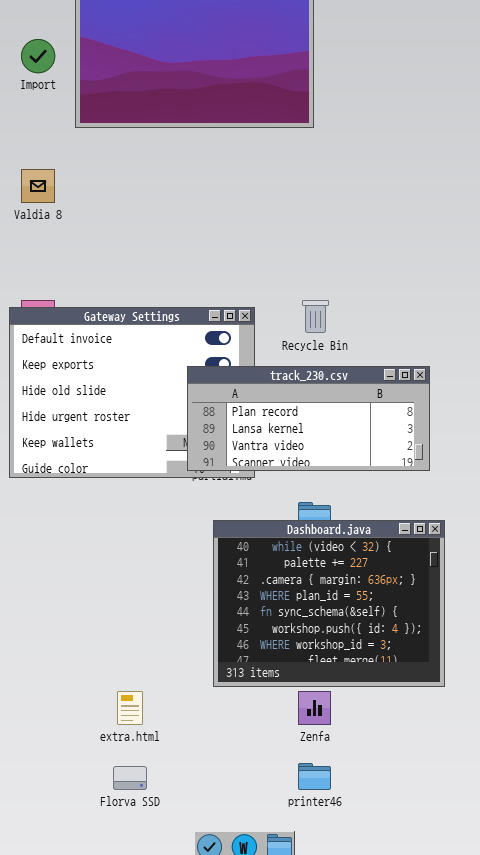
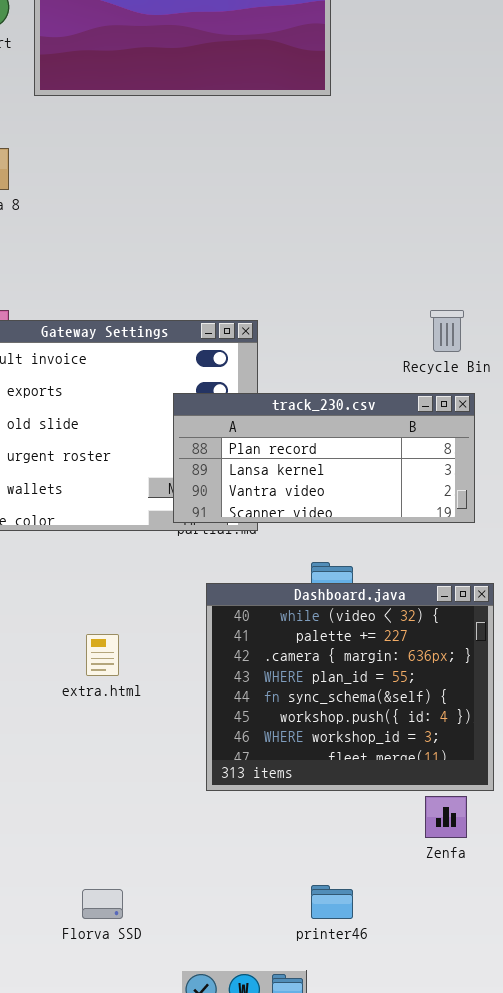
Recycle Bin: [302,300,329,333] -> [430,310,464,352], moved
extra.html: [117,691,143,725] -> [86,634,119,676], moved
Zenfa: [298,691,331,725] -> [425,796,467,838], moved

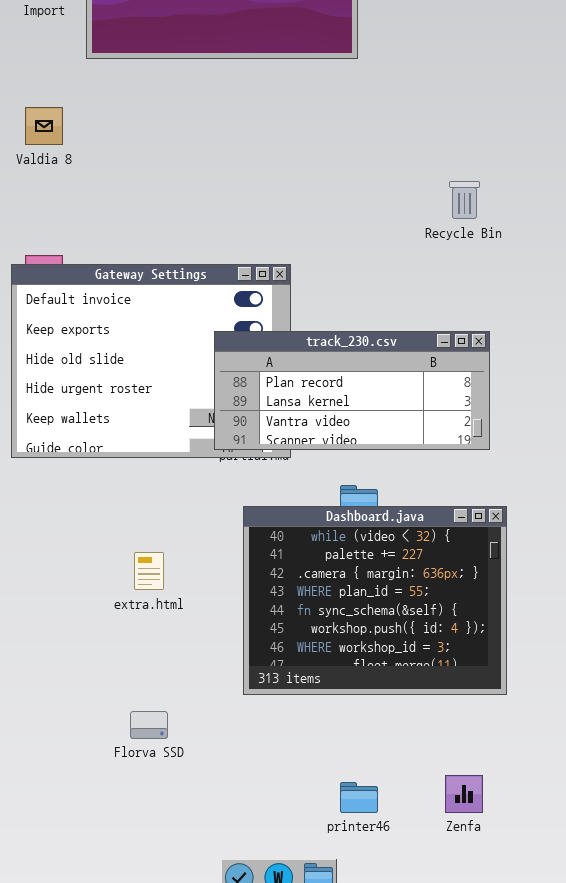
Recycle Bin: [430,310,464,352] -> [449,181,480,219], moved
Zenfa: [425,796,467,838] -> [445,775,483,813], moved
Florva SSD: [82,889,123,919] -> [130,711,168,739], moved

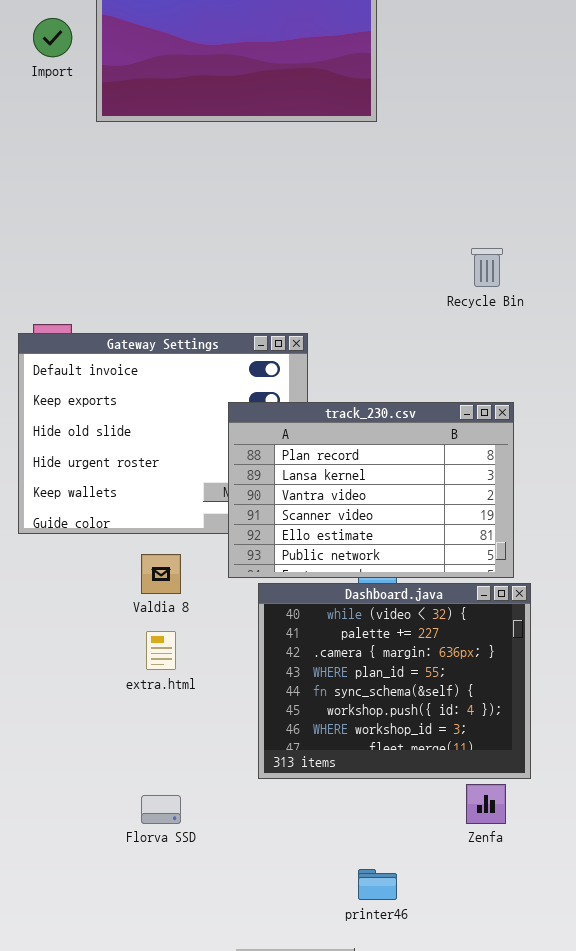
Valdia 8: [25,107,63,145] -> [141,554,181,594], moved
track_230.csv: [214,331,490,450] -> [228,402,514,578], resized
Zenfa: [445,775,483,813] -> [466,784,506,824], moved

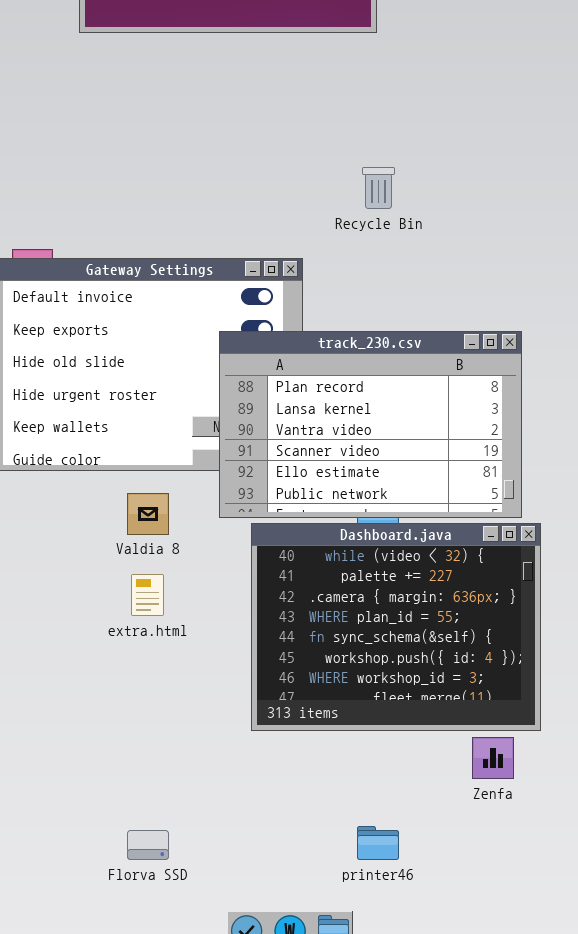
Recycle Bin: [471,248,503,287] -> [362,167,395,209], moved
Florva SSD: [141,795,181,824] -> [127,830,169,860], moved

